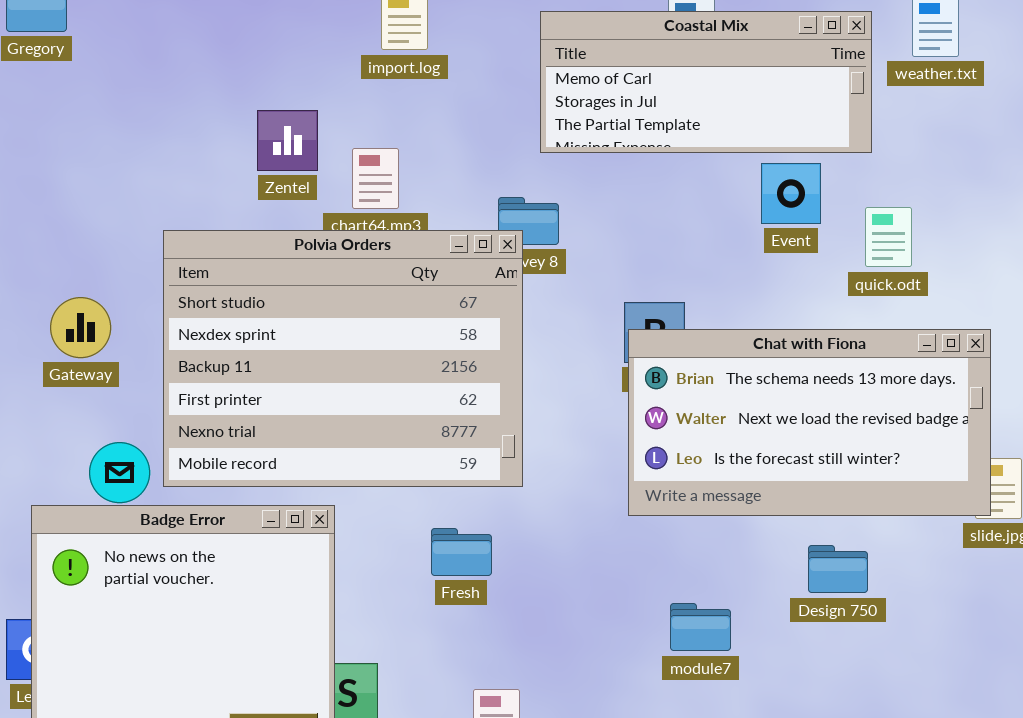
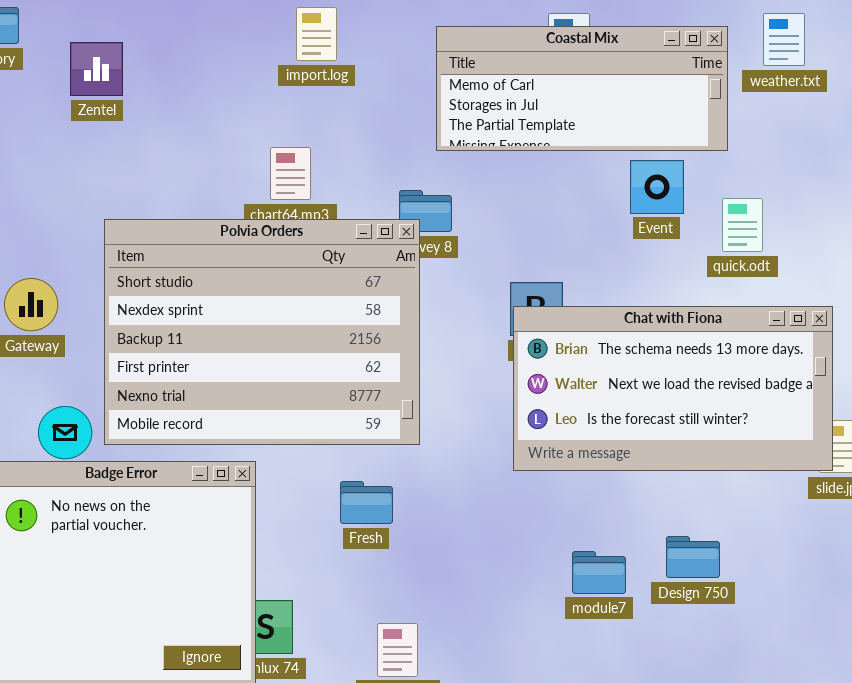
Zentel: [257,110,318,171] -> [70,42,123,96], moved
Design 750: [808,545,868,593] -> [666,536,720,578], moved
module7: [670,603,731,651] -> [572,551,626,594], moved

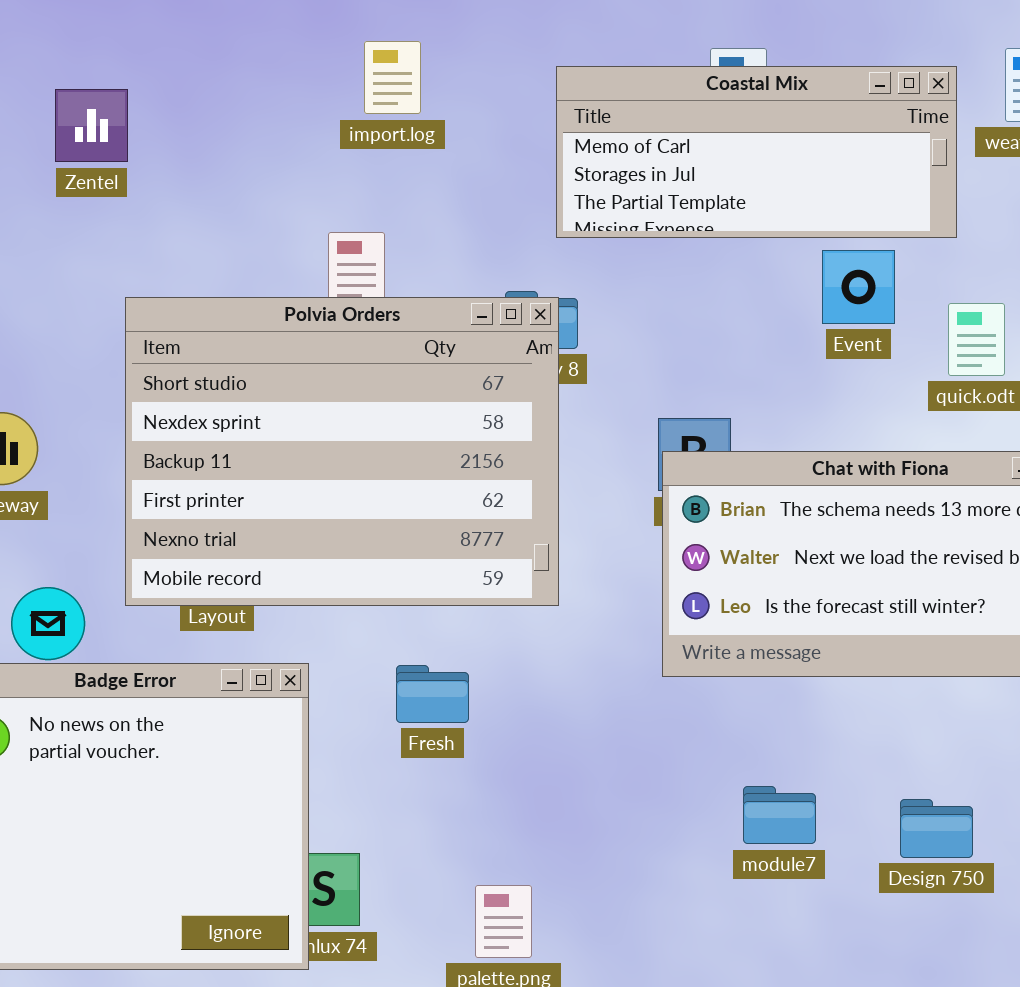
Polvia Orders: [104,219,420,445] -> [125,297,559,606], moved
Fresh: [340,481,393,524] -> [396,665,469,723], moved
Design 750: [666,536,720,578] -> [900,799,973,858], moved

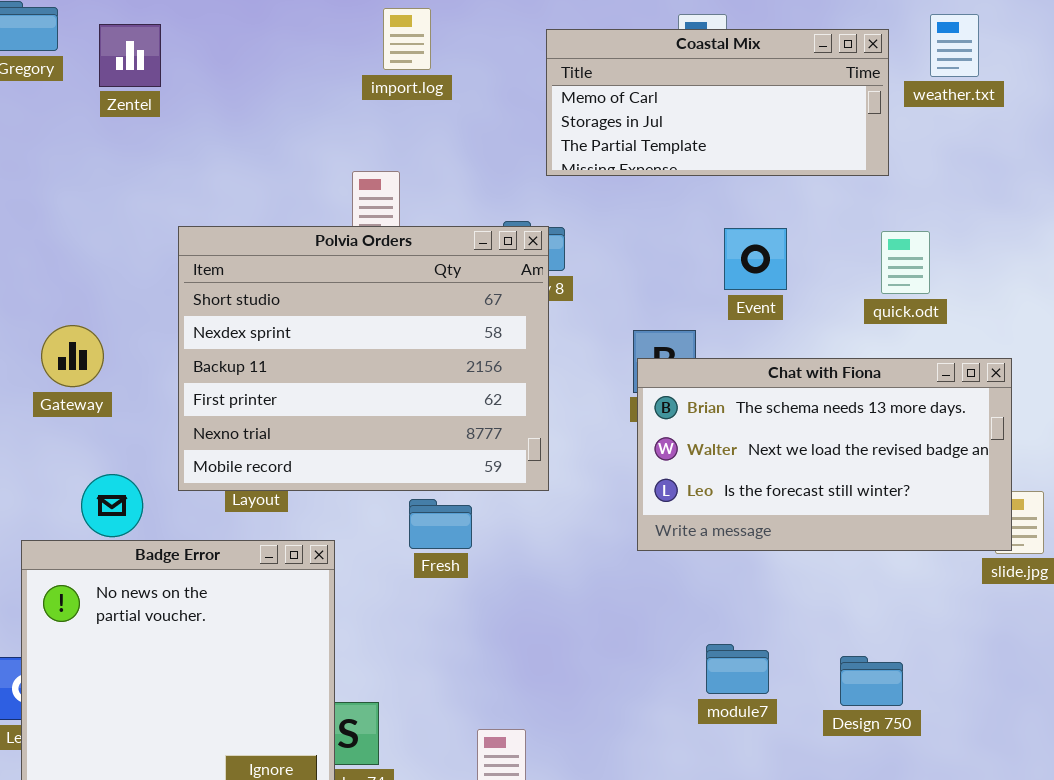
Zentel: [55,89,128,162] -> [99,24,161,87], moved
Event: [822,250,895,324] -> [724,228,787,290], moved
Fresh: [396,665,469,723] -> [409,499,472,549], moved

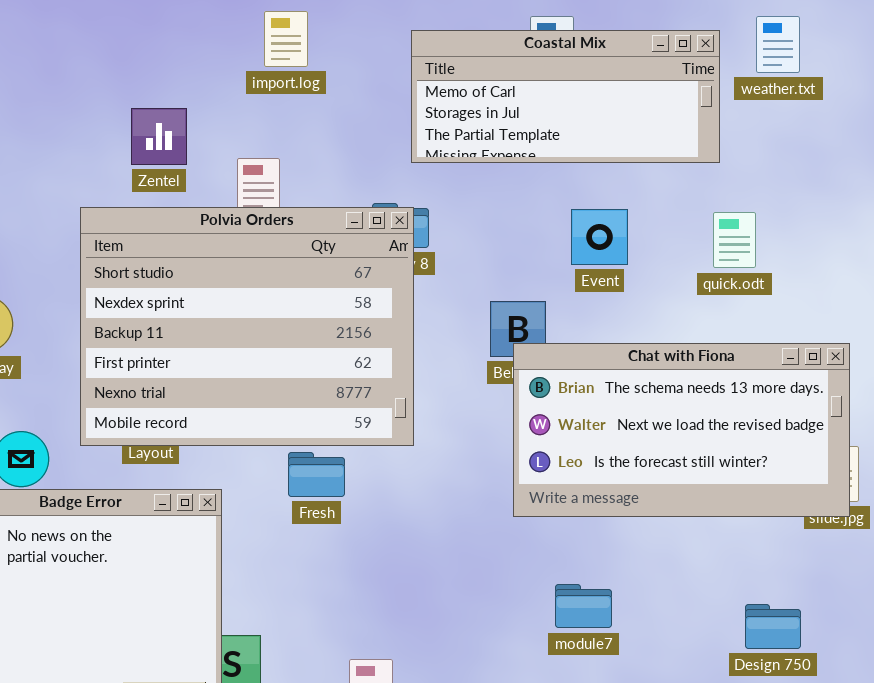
Zentel: [99,24,161,87] -> [131,108,187,165], moved
Chat with Fiona: [637,358,1012,551] -> [513,343,850,517], moved
Design 750: [840,656,903,706] -> [745,604,801,649], moved

